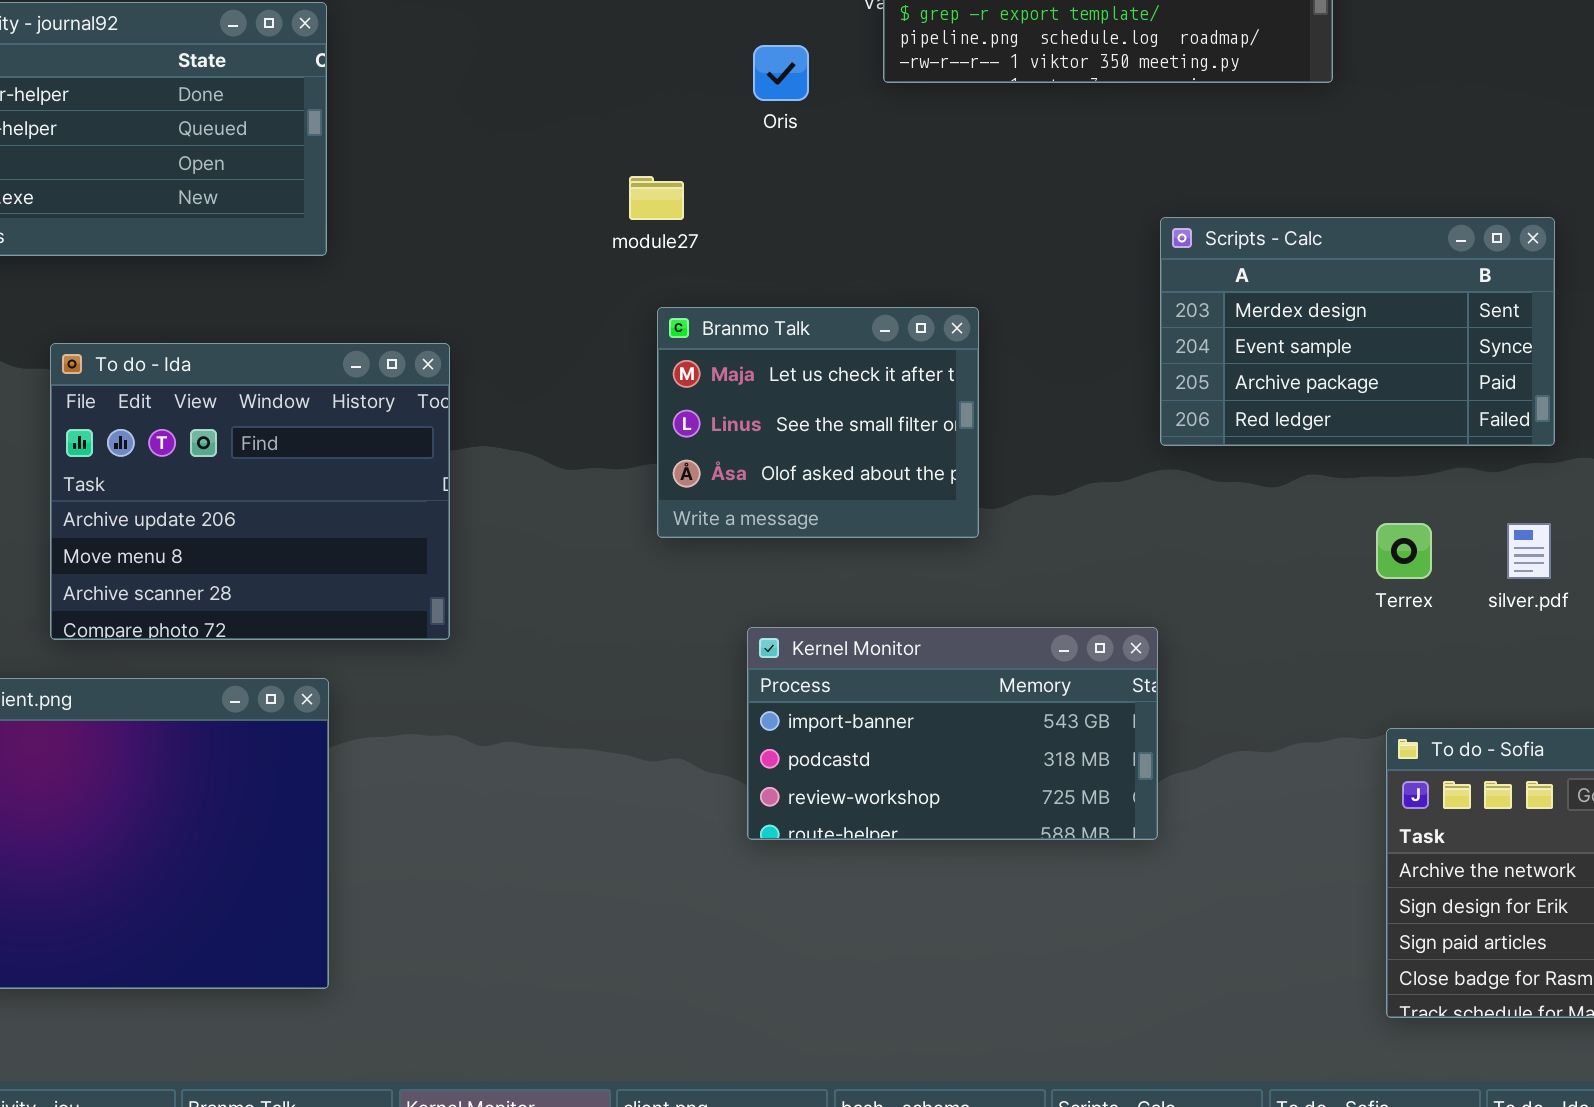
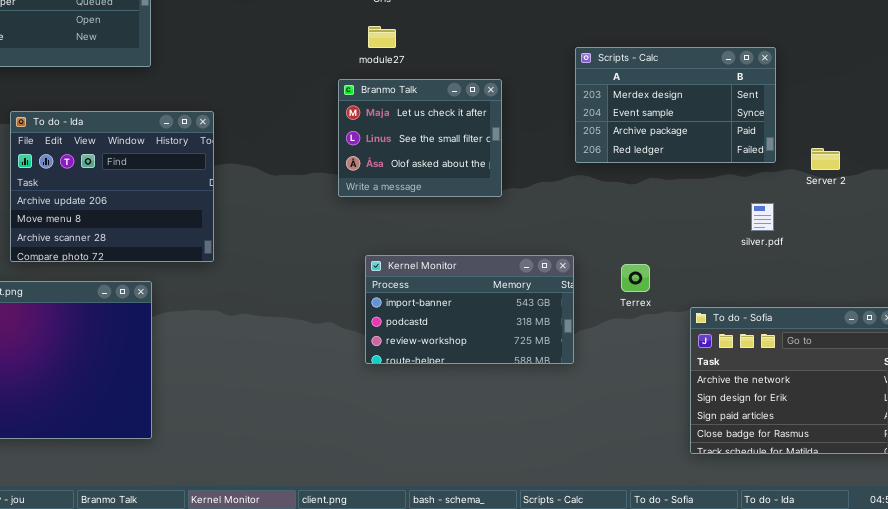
module27: [629,176,684,220] -> [368,26,396,48], moved
Branmo Talk: [657,307,979,538] -> [338,79,502,197], moved
Terrex: [1376,523,1432,579] -> [621,264,650,292], moved

